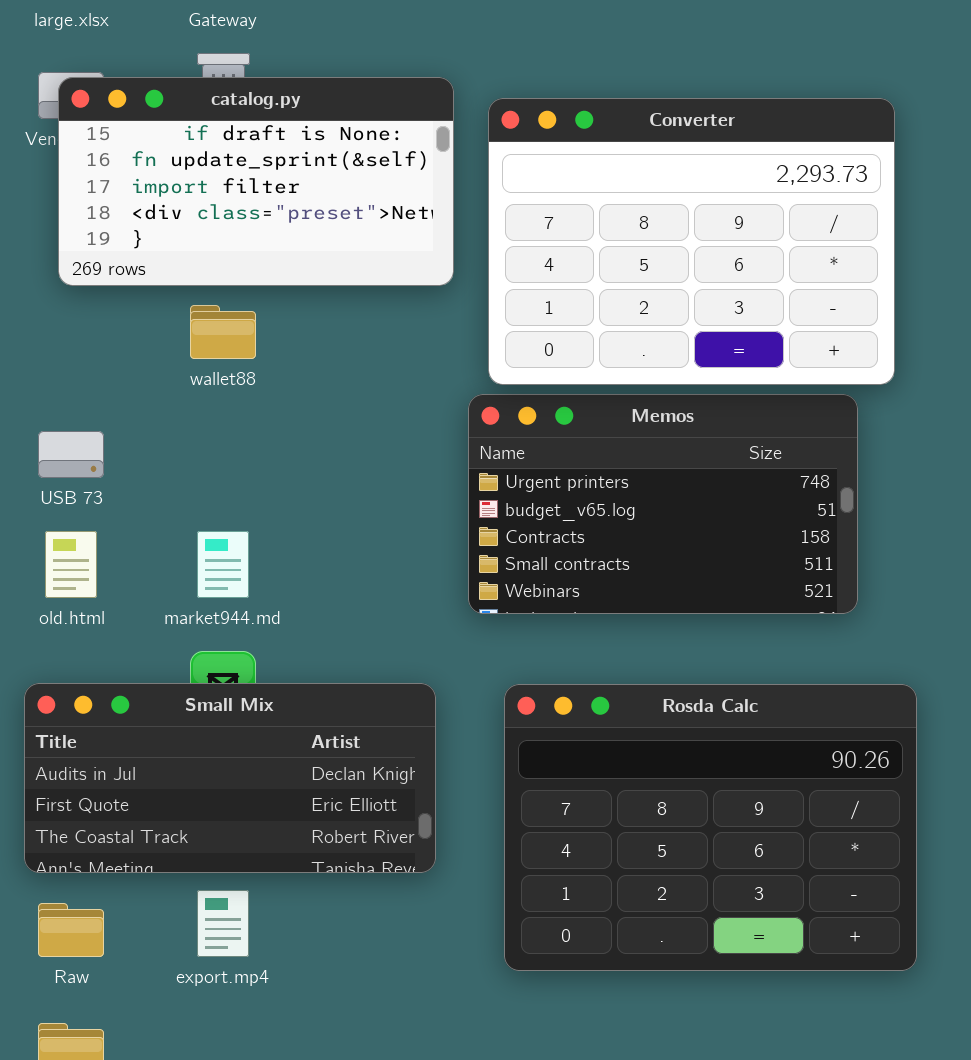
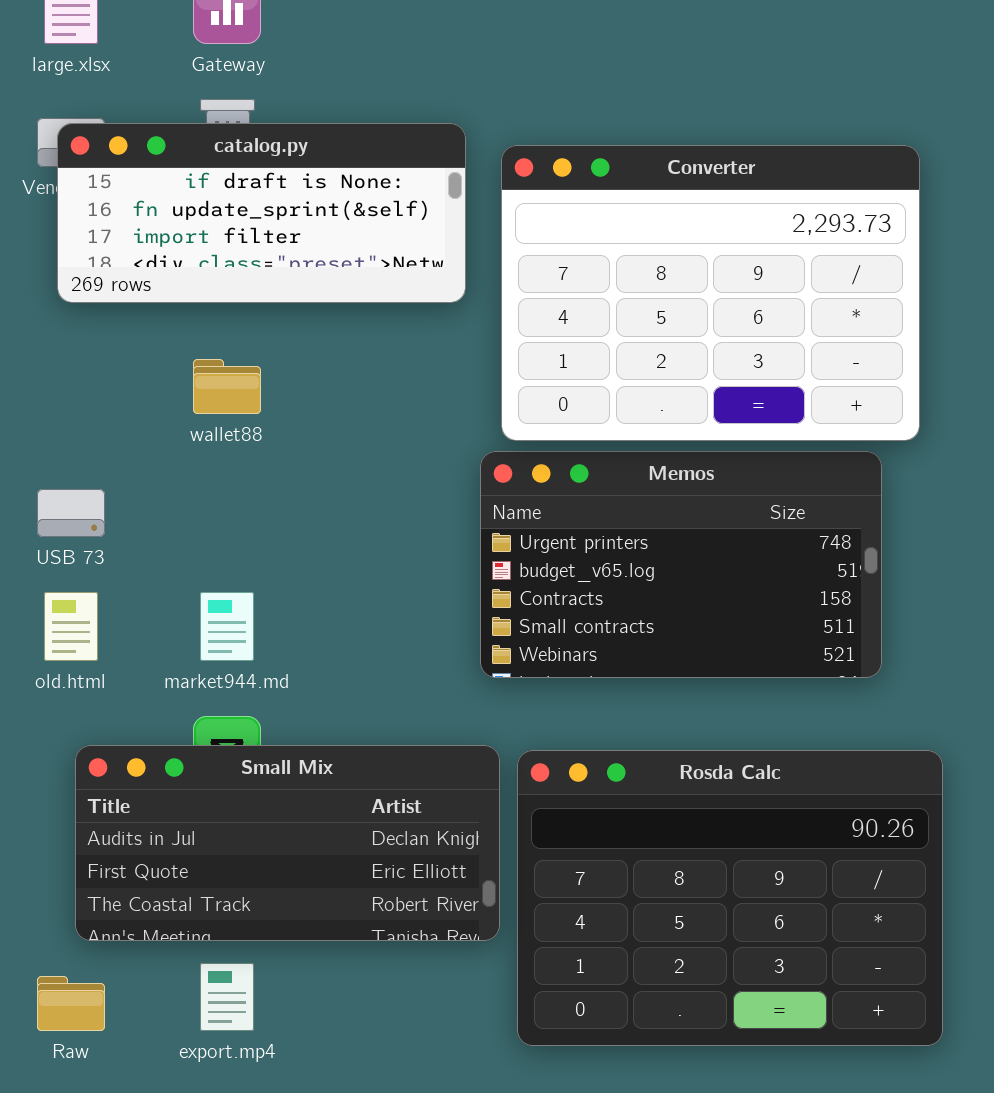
catalog.py: [58,77,454,286] -> [57,123,466,303], resized
Small Mix: [24,683,436,873] -> [75,745,500,941], moved

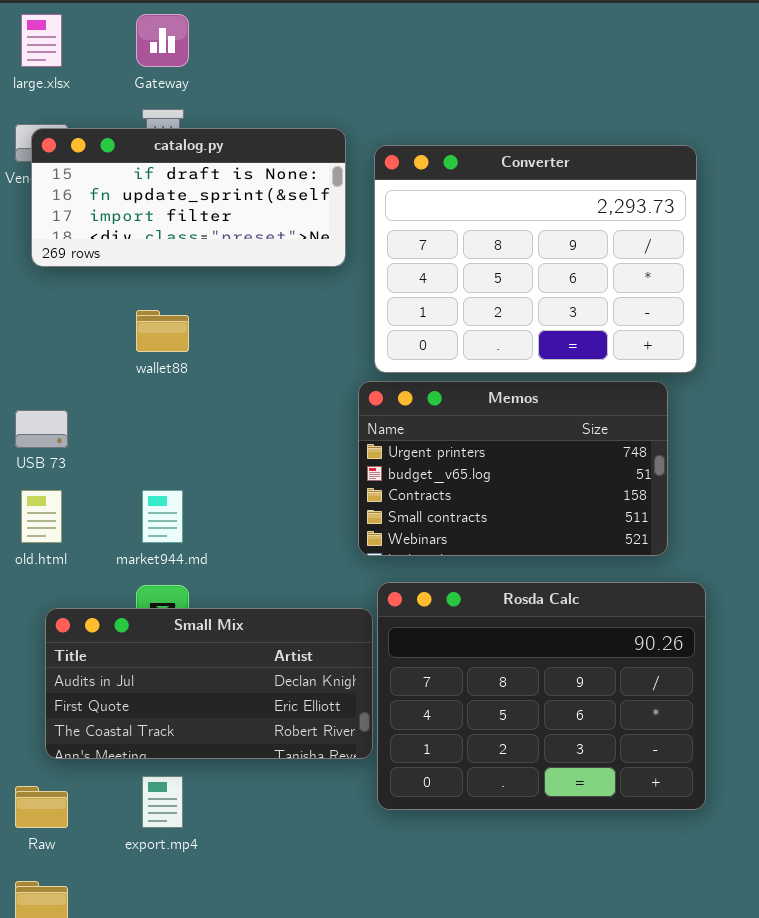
Rosda Calc: [517,750,943,1046] -> [377,582,706,810], moved

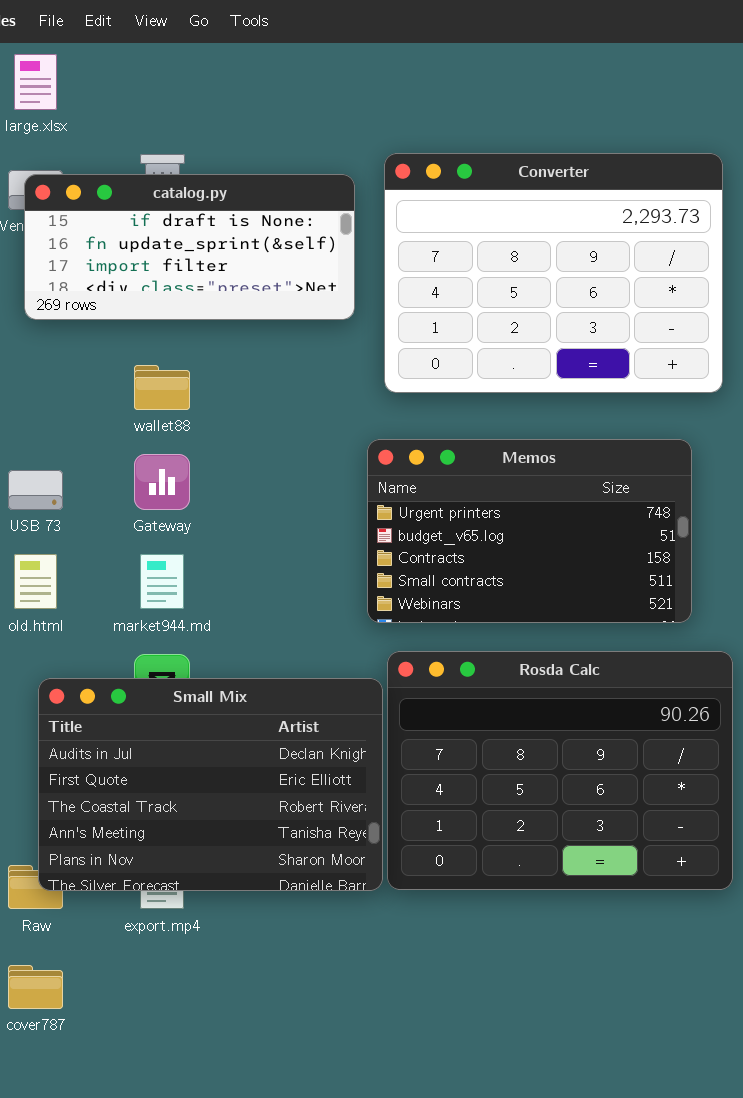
Gateway: [136,14,189,67] -> [134,454,190,510], moved
Converter: [374,145,697,373] -> [384,153,723,393], moved
Small Mix: [45,608,373,759] -> [38,678,383,891], resized

